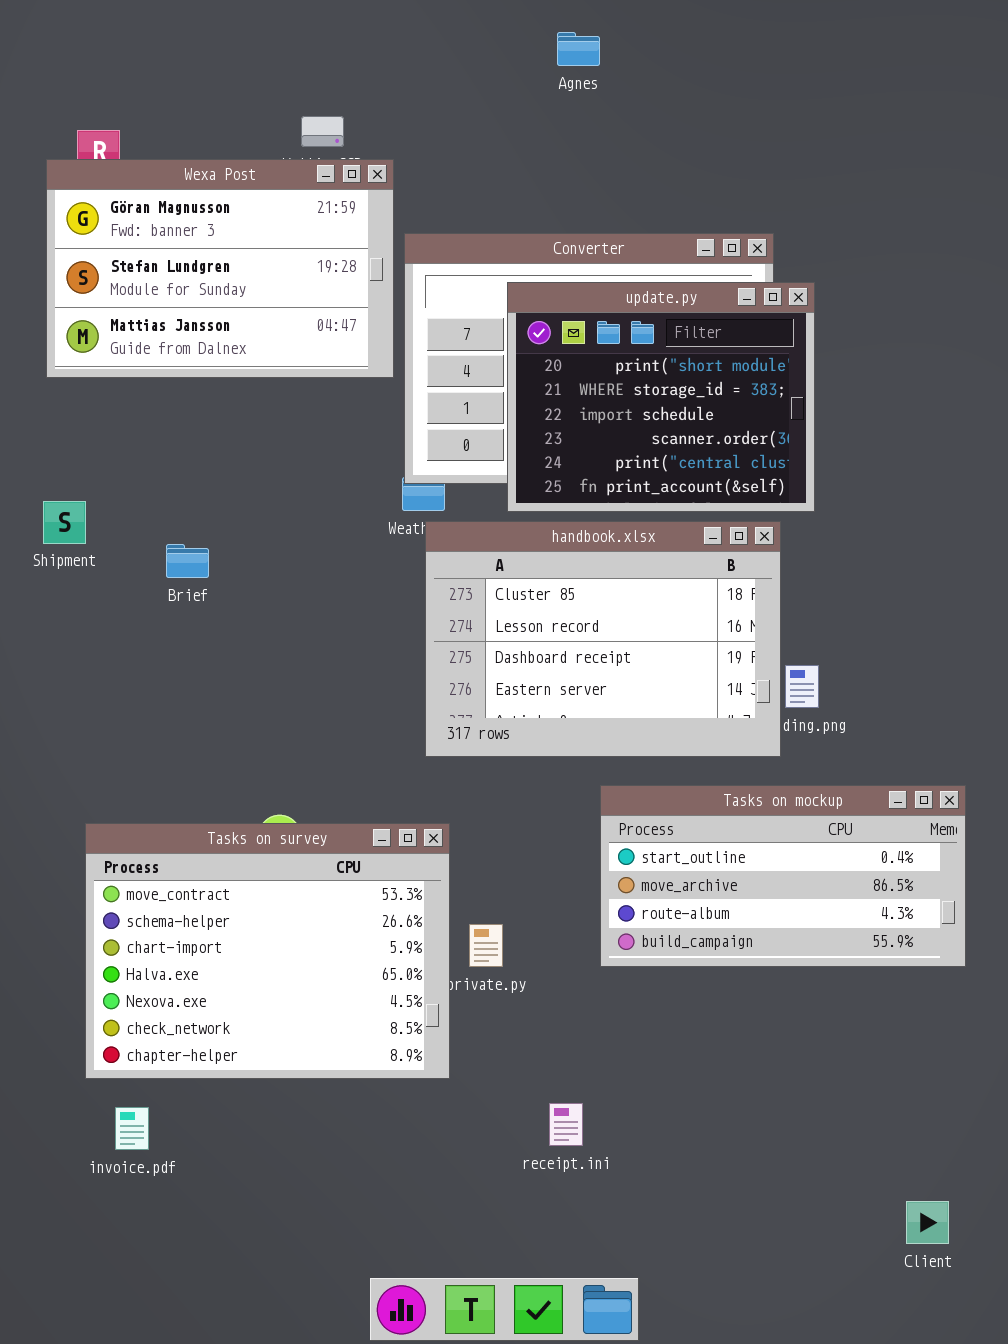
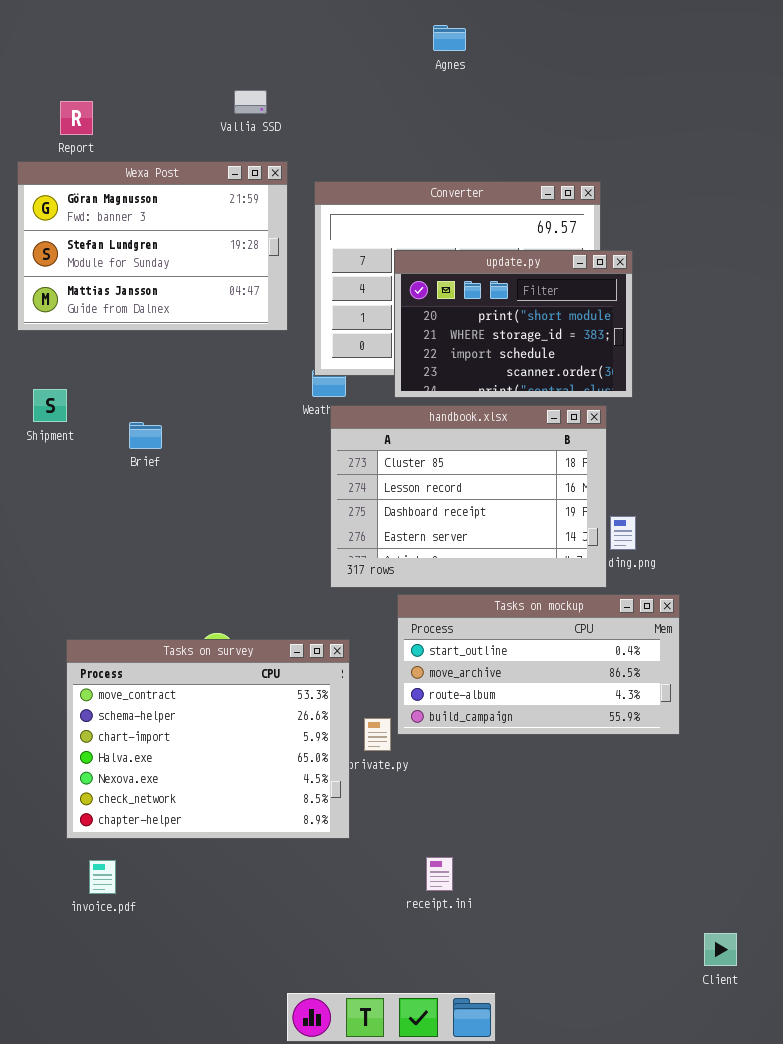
Wexa Post: [46,159,394,378] -> [17,161,288,331], moved
update.py: [507,282,815,512] -> [394,250,633,398], resized
Tasks on mockup: [600,785,966,967] -> [397,594,680,735], moved

